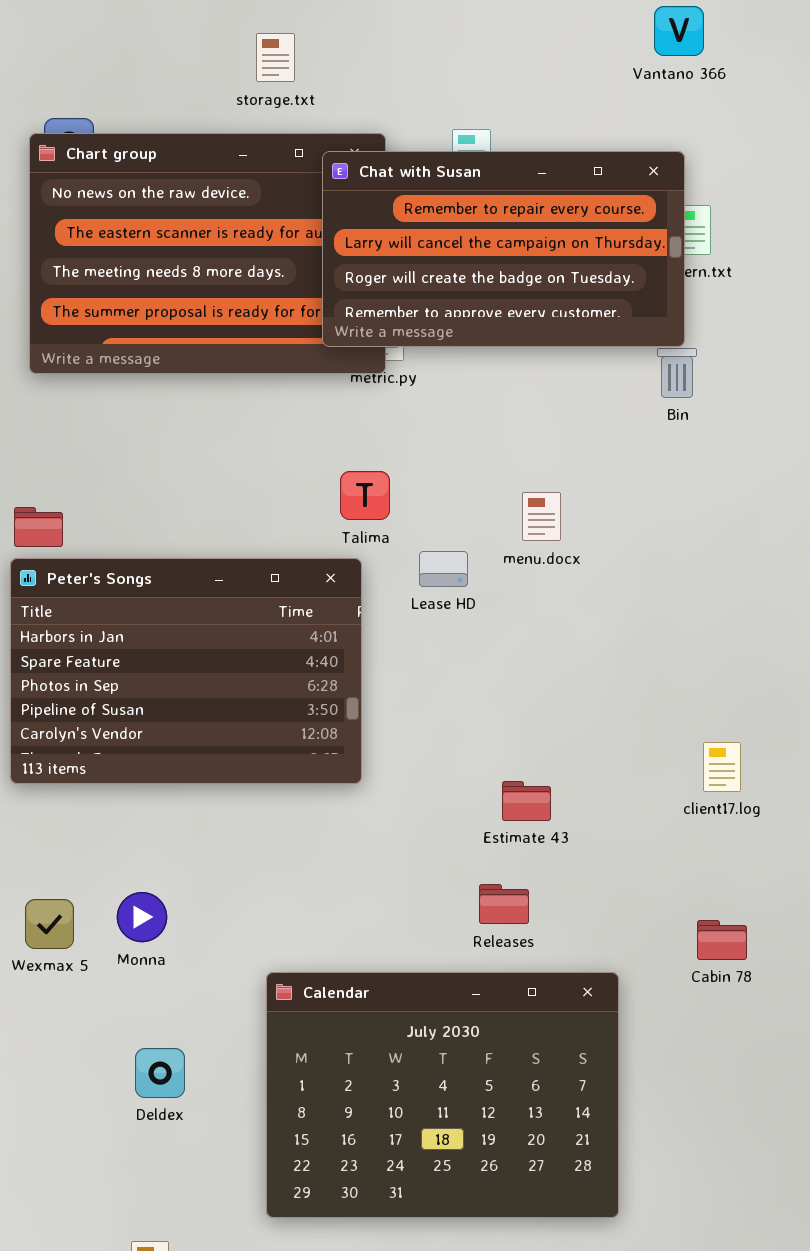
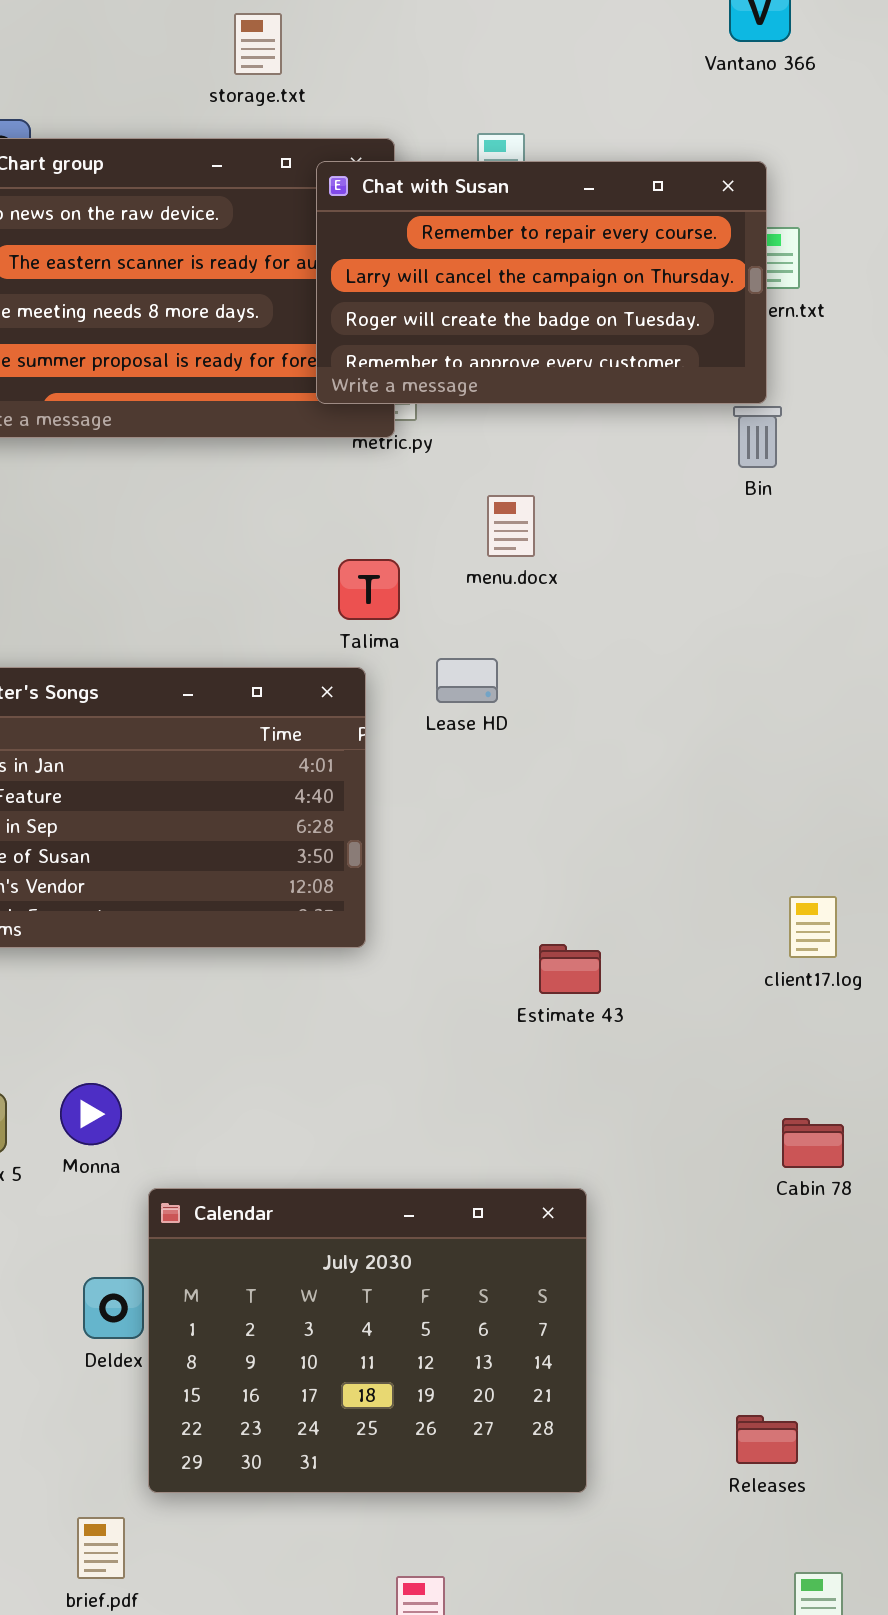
menu.docx: [522,492,561,541] -> [487,495,535,557], moved
Releases: [479,884,529,924] -> [736,1415,798,1464], moved
Calendar: [266,972,619,1218] -> [148,1188,587,1493], moved

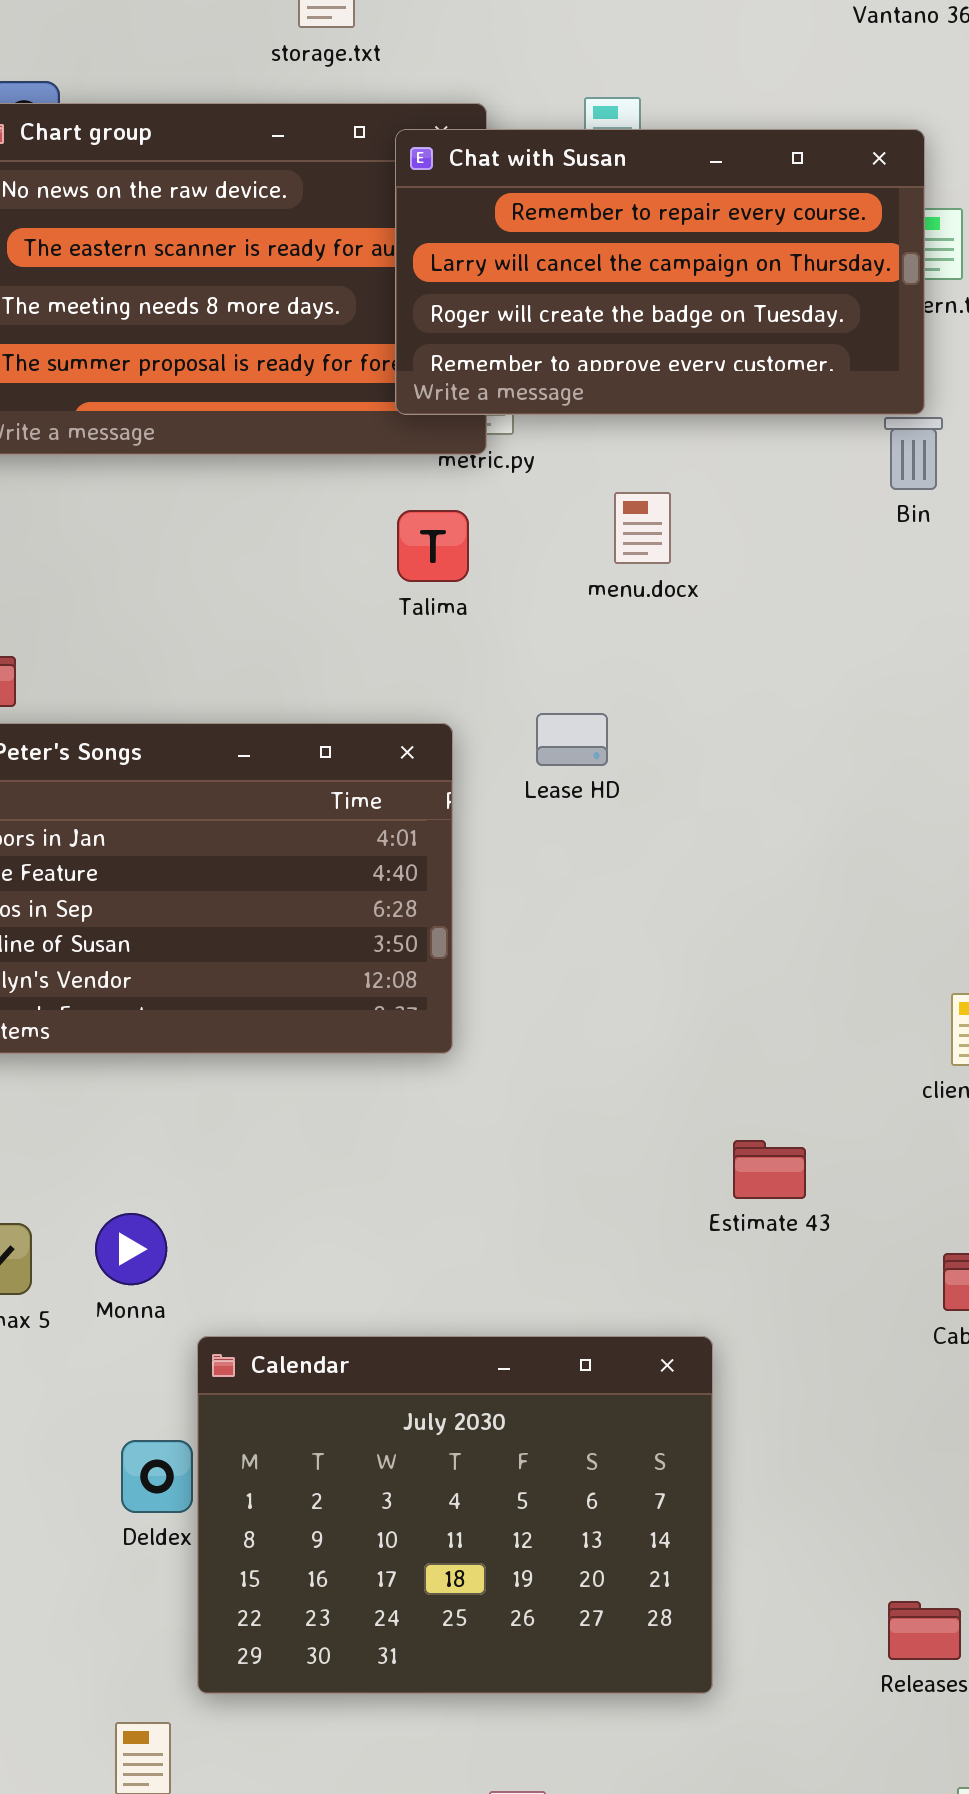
menu.docx: [487,495,535,557] -> [614,492,671,564], moved
Talima: [338,559,400,620] -> [397,510,469,582], moved
Estimate 43: [539,944,601,994] -> [733,1140,806,1199], moved

